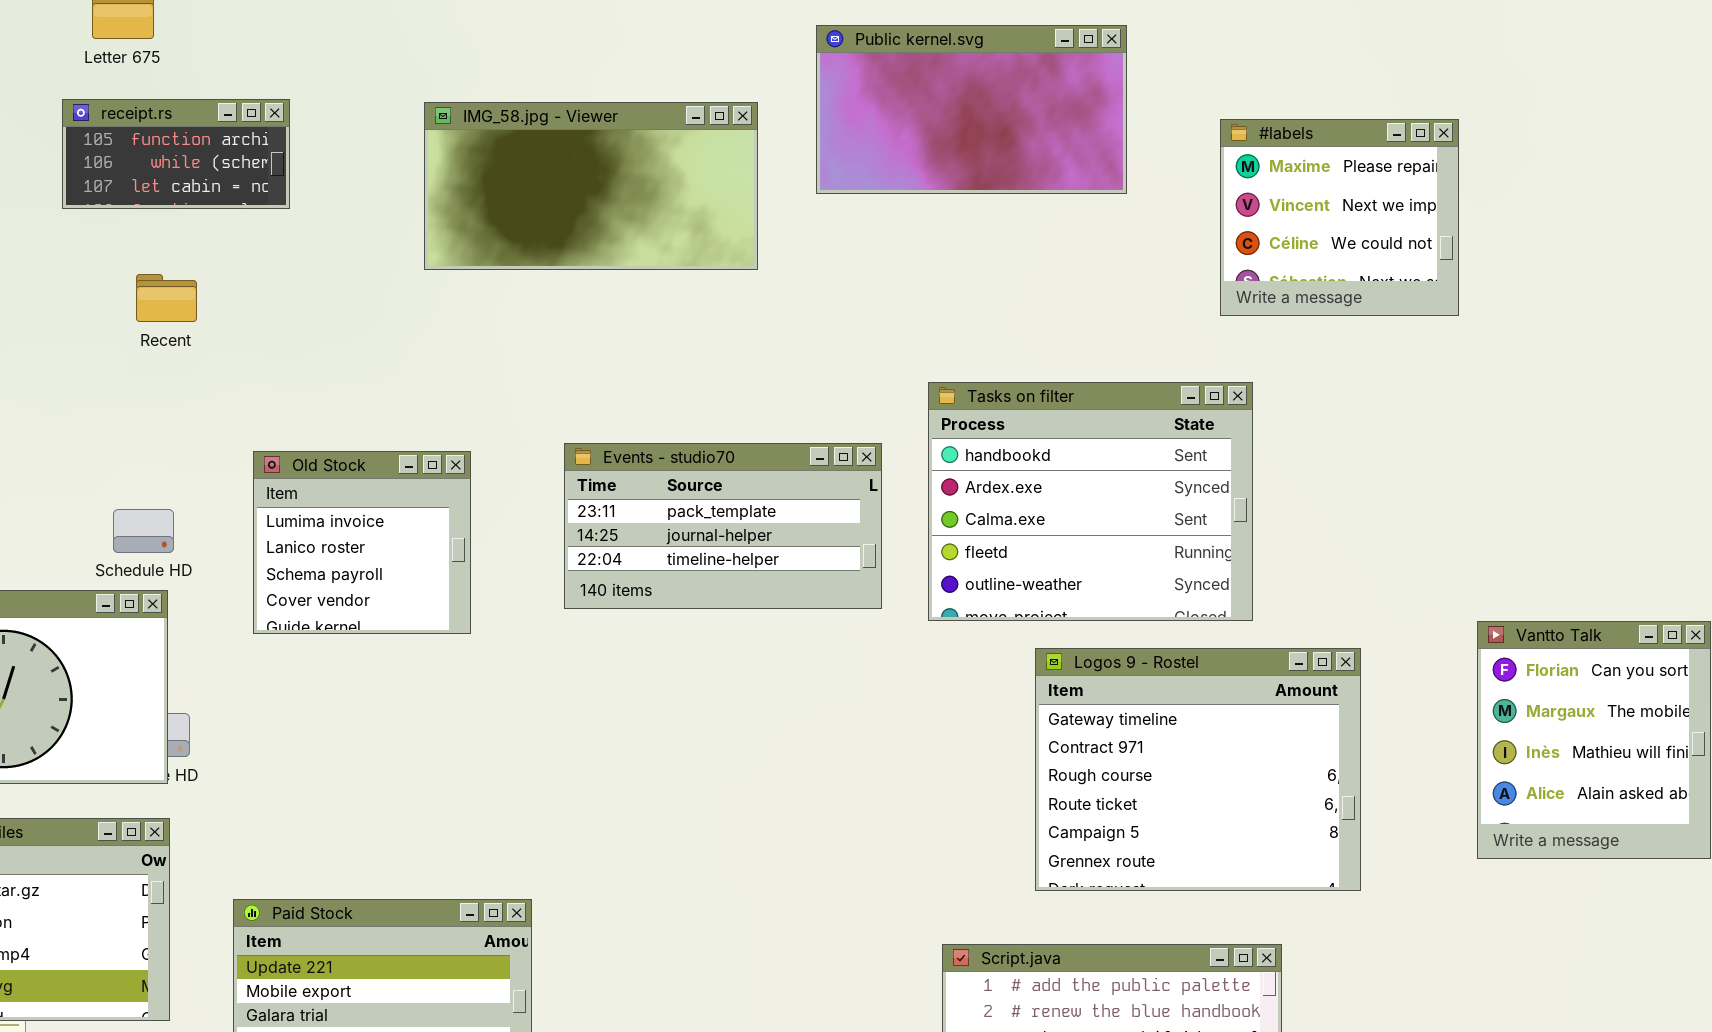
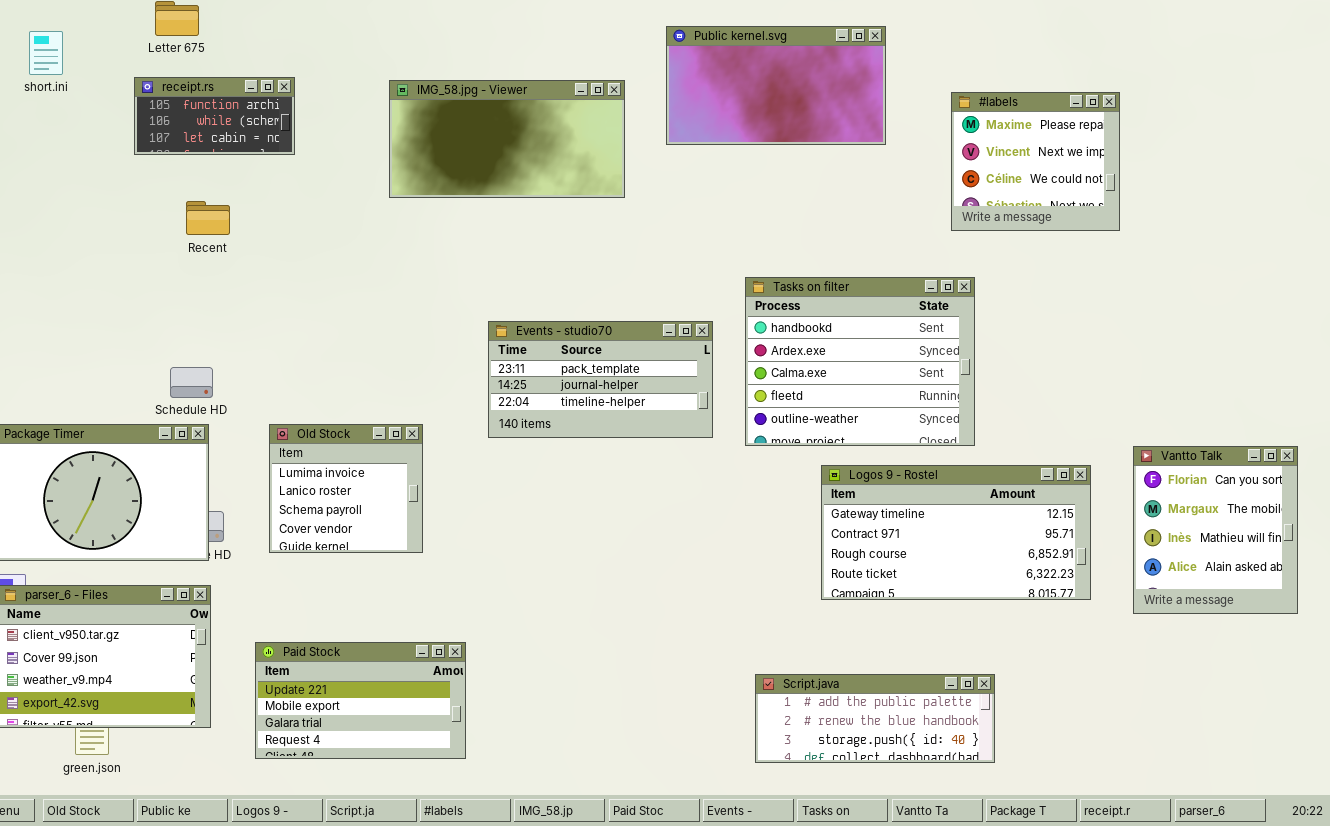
Old Stock: [253,451,471,634] -> [269,424,423,553], moved
Logos 9 - Rostel: [1035,648,1361,891] -> [821,465,1091,600], resized

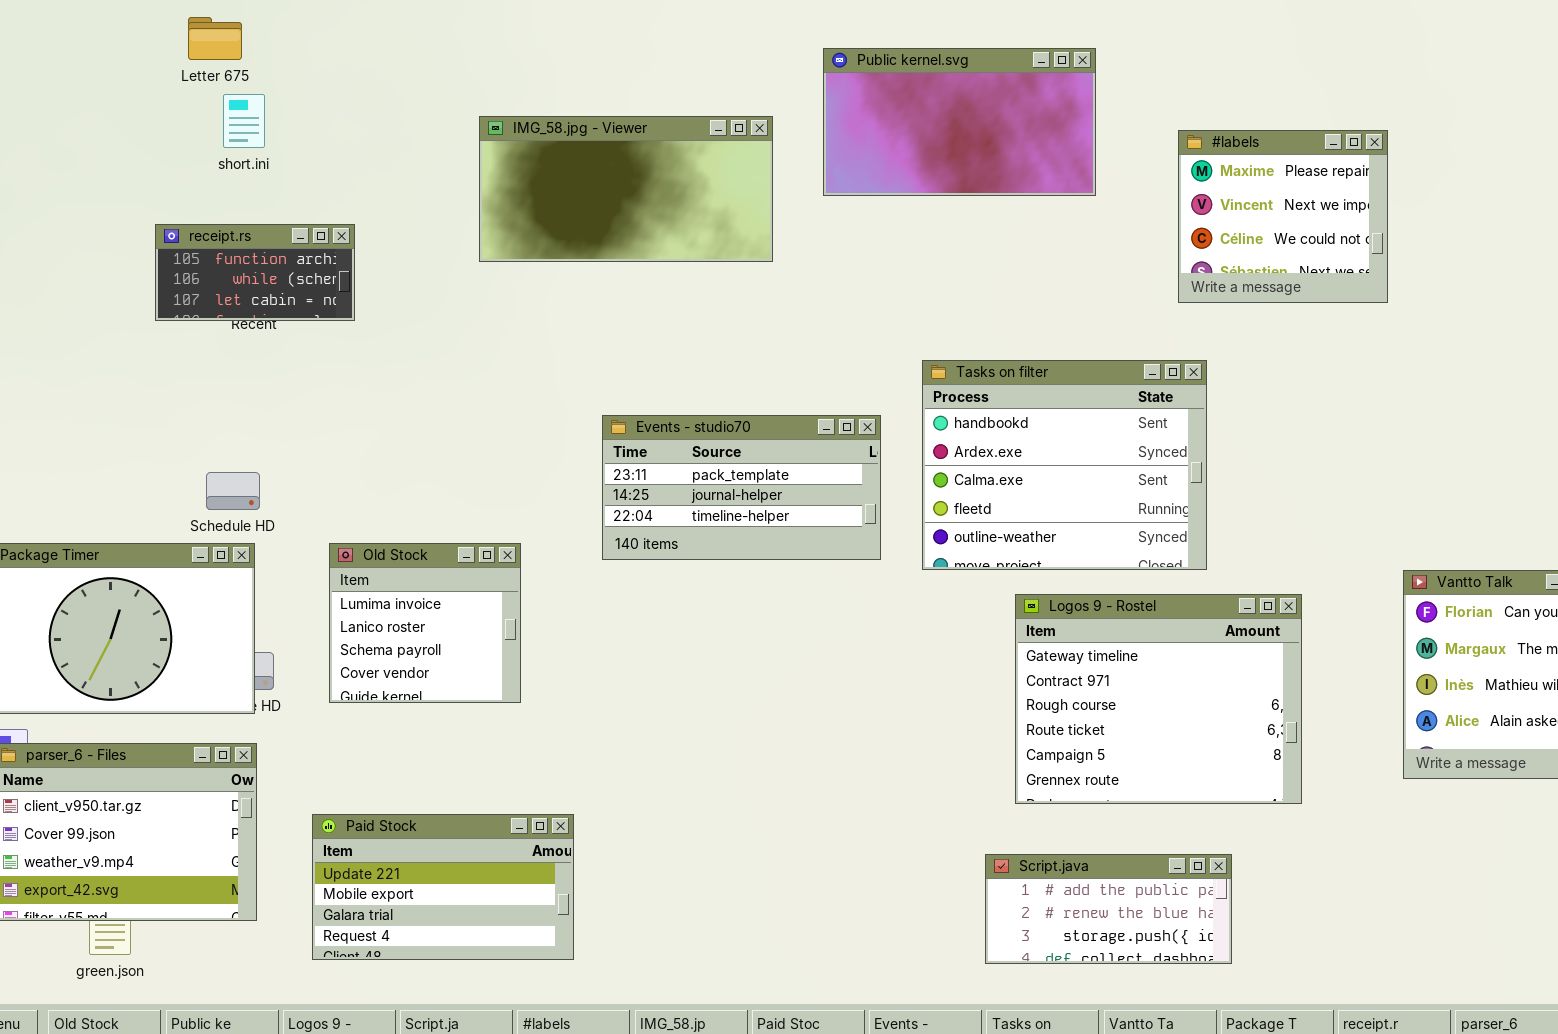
short.ini: [29,31,63,75] -> [223,94,265,148], moved
receipt.rs: [134,77,295,155] -> [155,224,355,321], moved
Logos 9 - Rostel: [821,465,1091,600] -> [1015,594,1302,804], resized
Script.java: [755,674,995,763] -> [985,854,1232,964], resized

